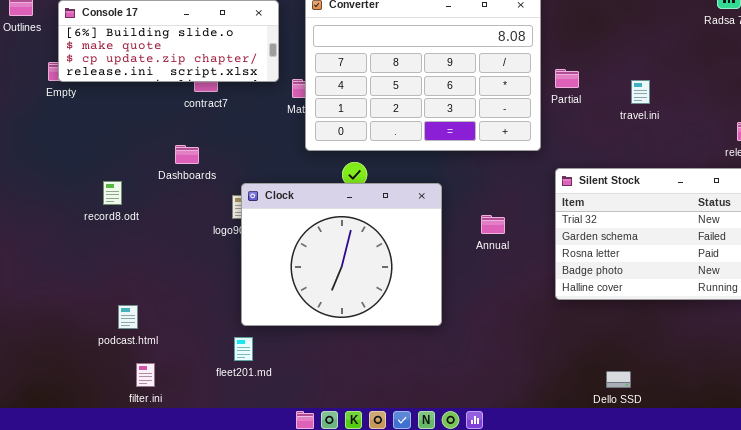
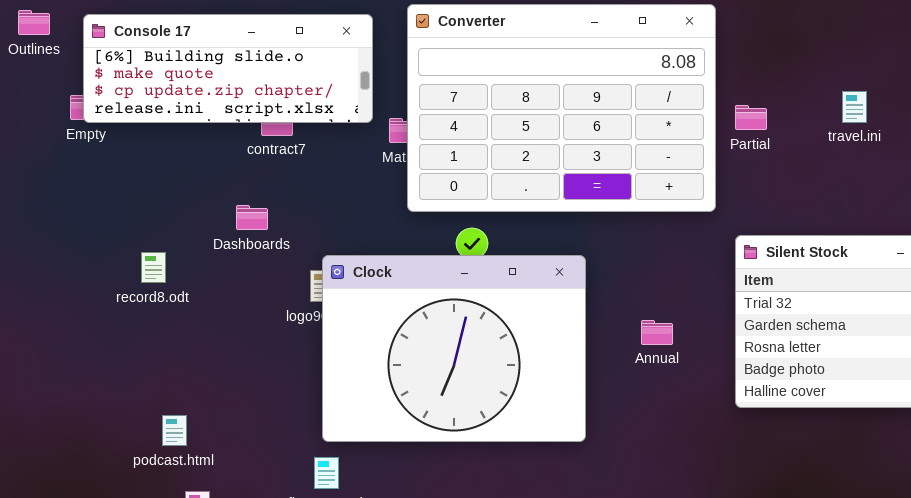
travel.ini: [631,80,650,104] -> [842,91,867,123], moved
Annual: [481,215,505,234] -> [641,320,673,345], moved

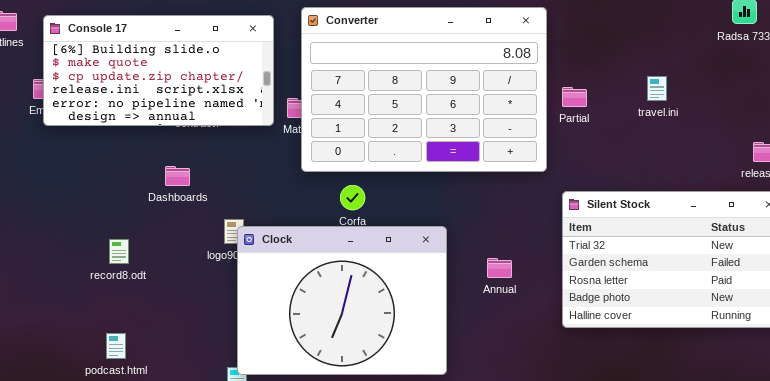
Console 17: [83,14,373,123] -> [43,15,274,126], resized
record8.odt: [141,252,166,283] -> [109,239,129,264], moved
Clock: [322,255,586,442] -> [237,226,447,375], moved

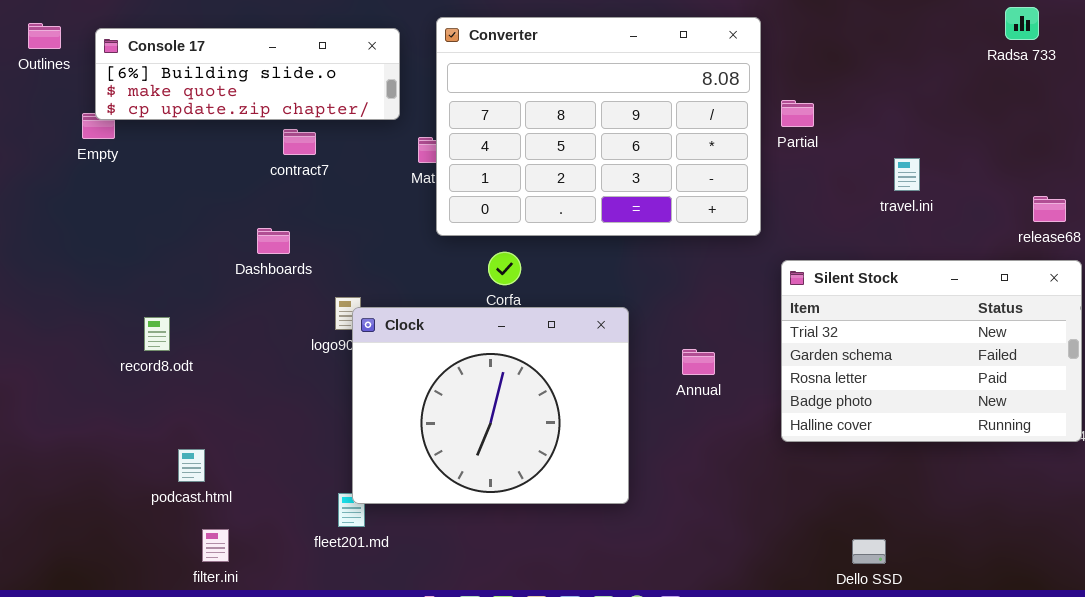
Console 17: [43,15,274,126] -> [95,28,400,120], resized
travel.ini: [647,76,667,101] -> [894,158,920,191], moved
Partial: [562,87,587,107] -> [781,100,814,127], moved
record8.odt: [109,239,129,264] -> [144,317,170,351], moved

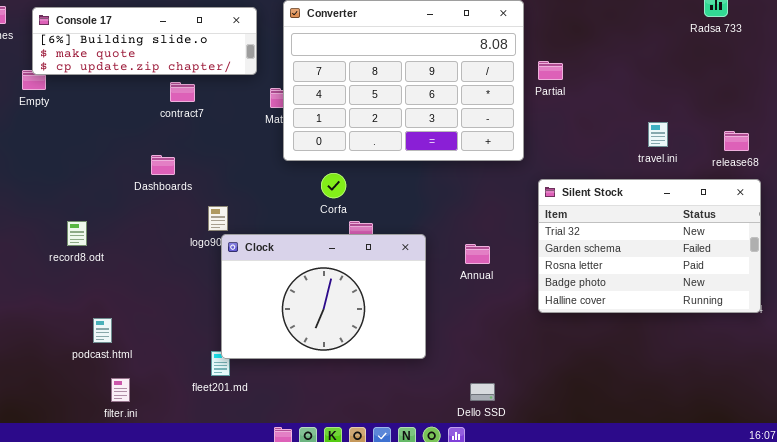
travel.ini: [894,158,920,191] -> [648,122,668,147], moved
Clock: [352,307,629,504] -> [221,234,426,359], resized
Dello SSD: [852,539,886,564] -> [470,383,495,401], moved

